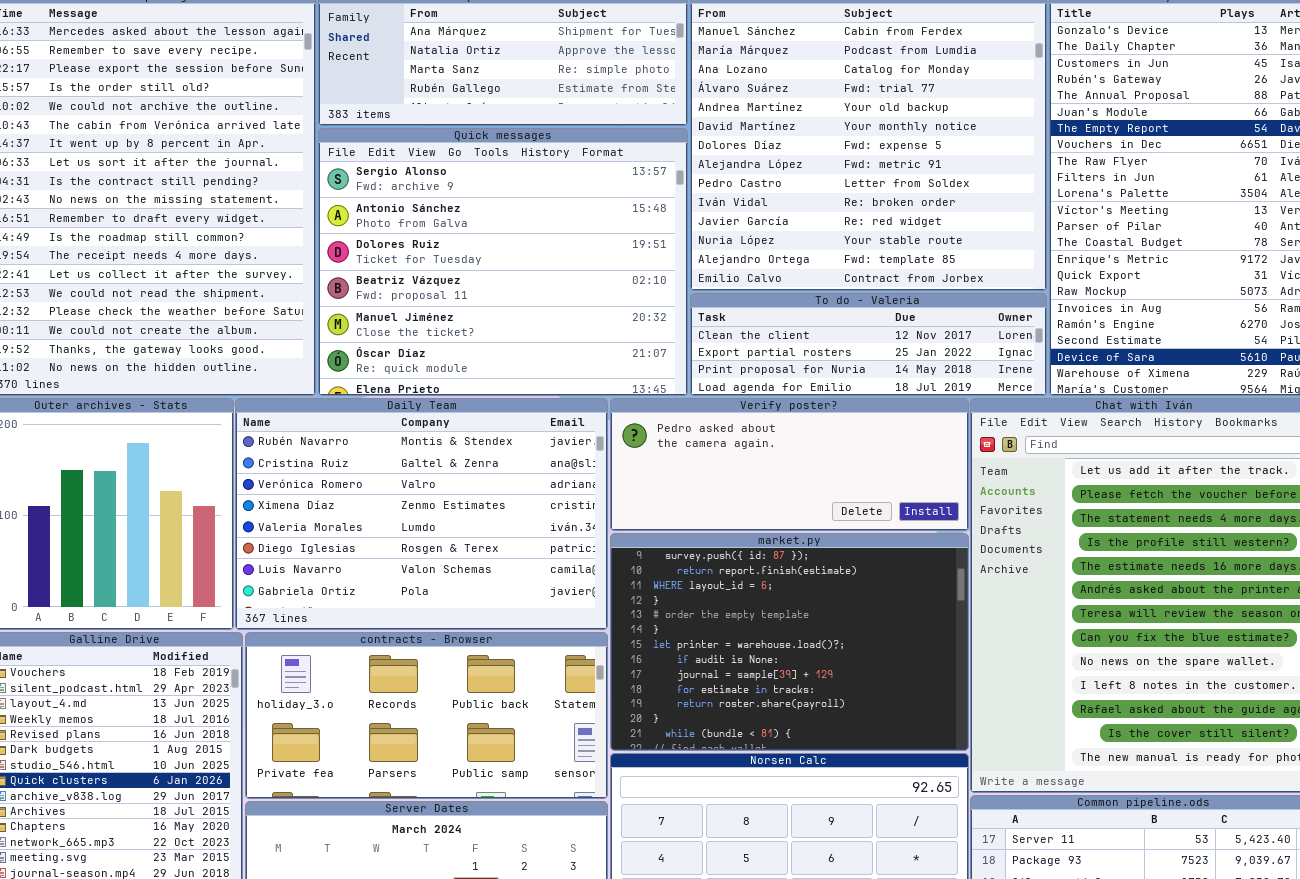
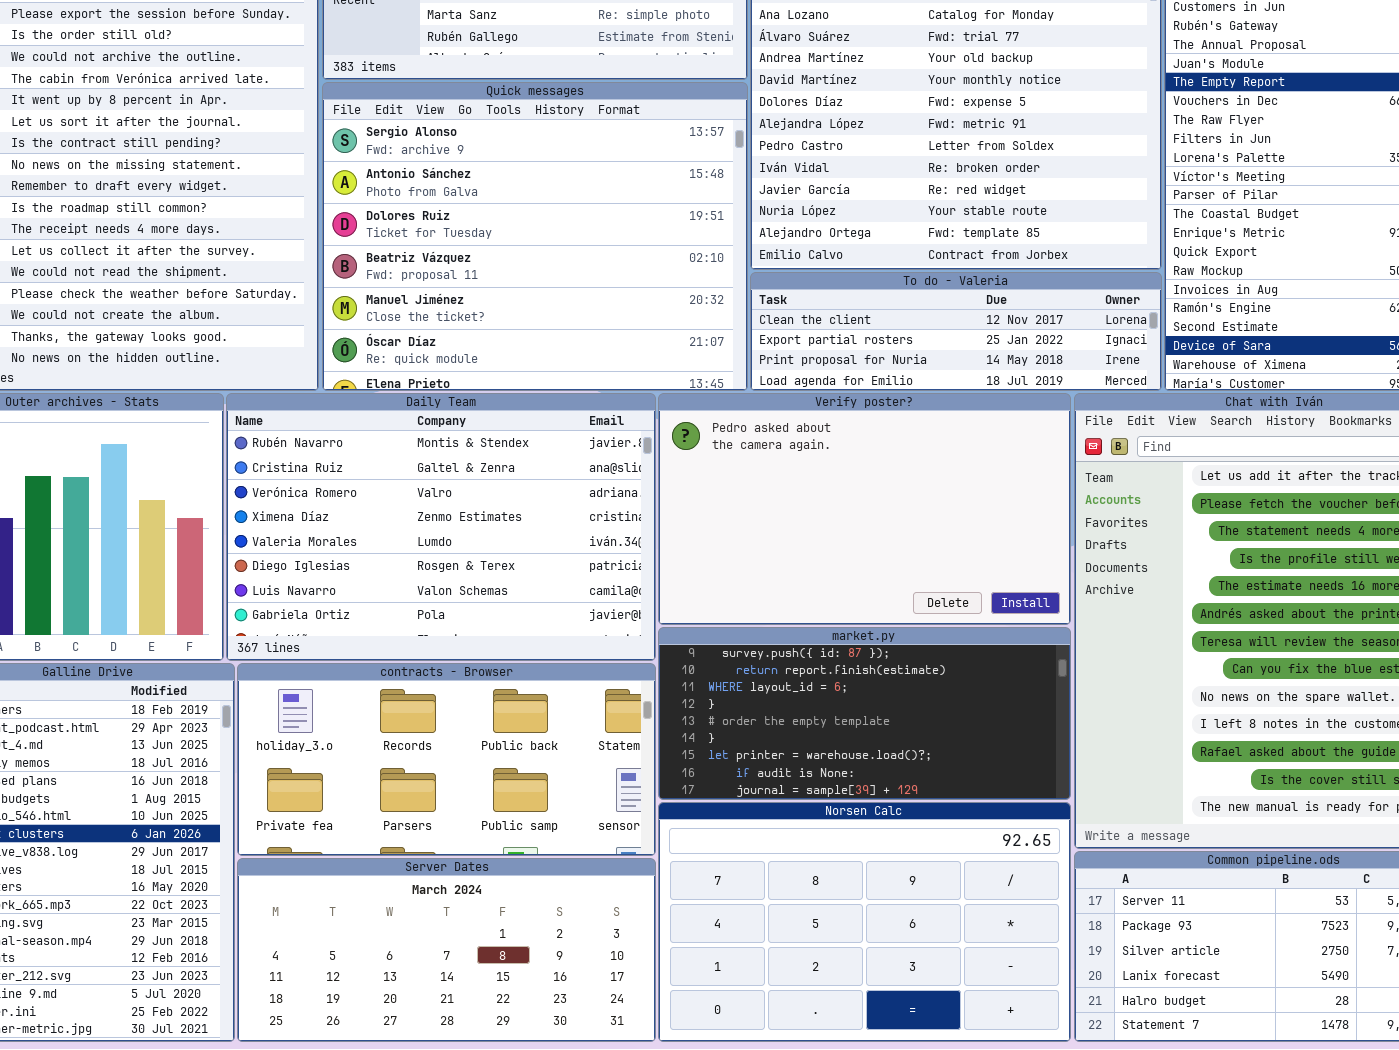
Verify poster?: [610,398,969,531] -> [658,393,1071,625], resized
market.py: [610,533,969,751] -> [658,627,1071,800], resized

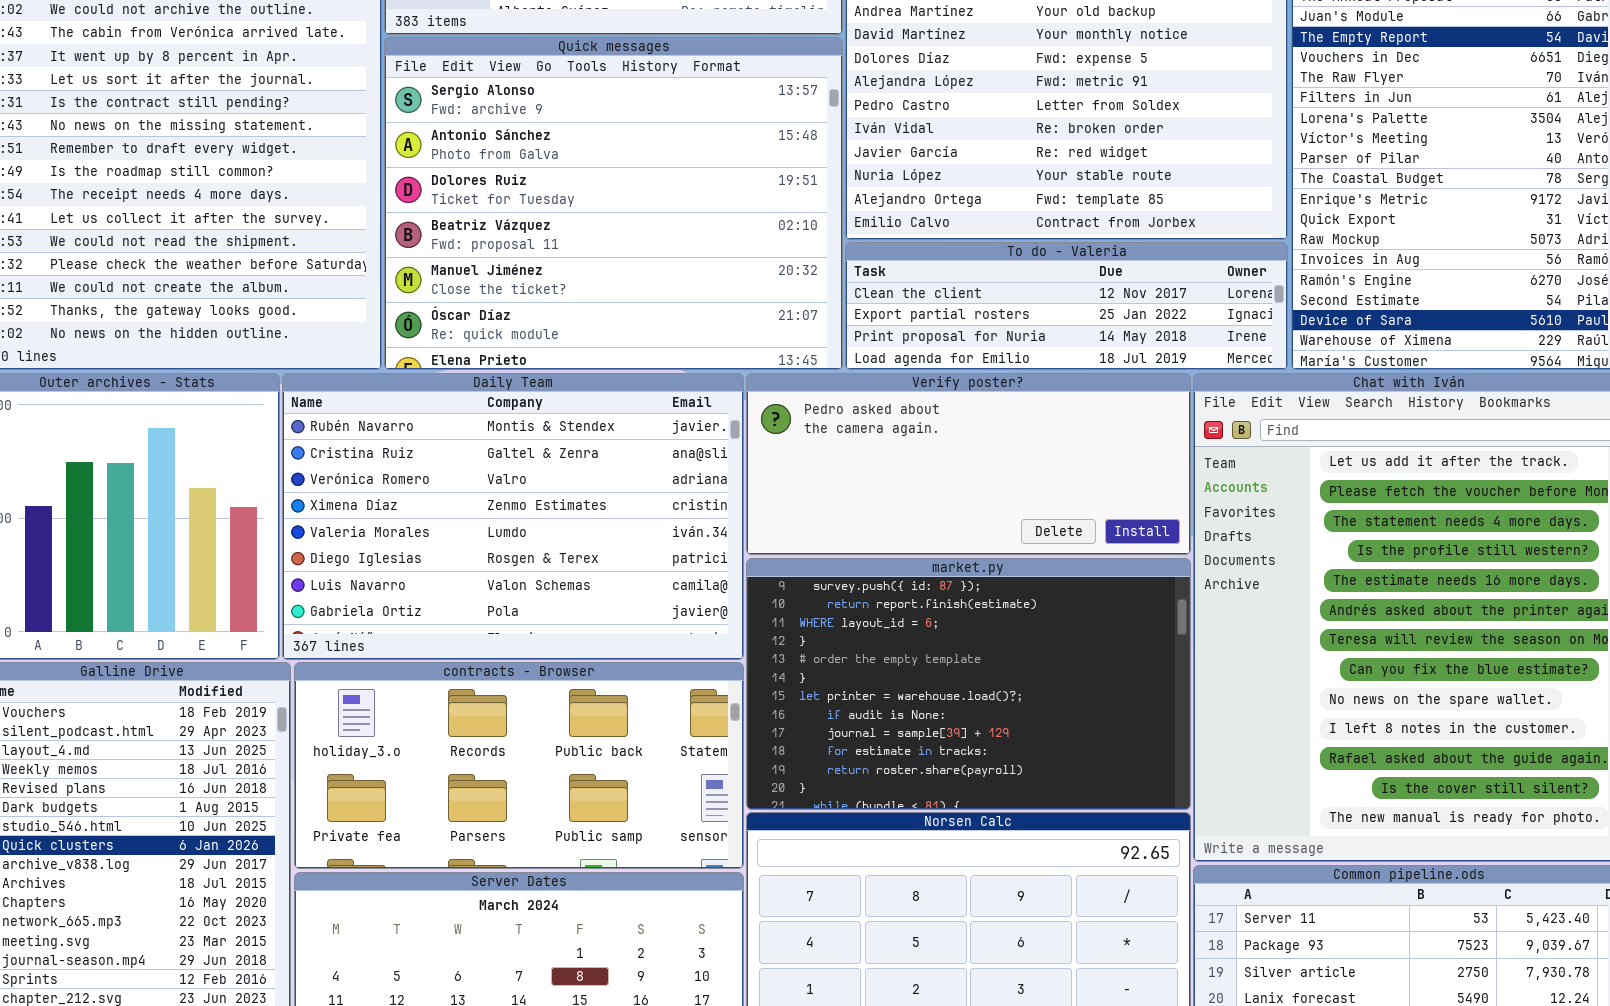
Verify poster?: [658,393,1071,625] -> [746,373,1191,555], resized
market.py: [658,627,1071,800] -> [746,558,1191,810], resized

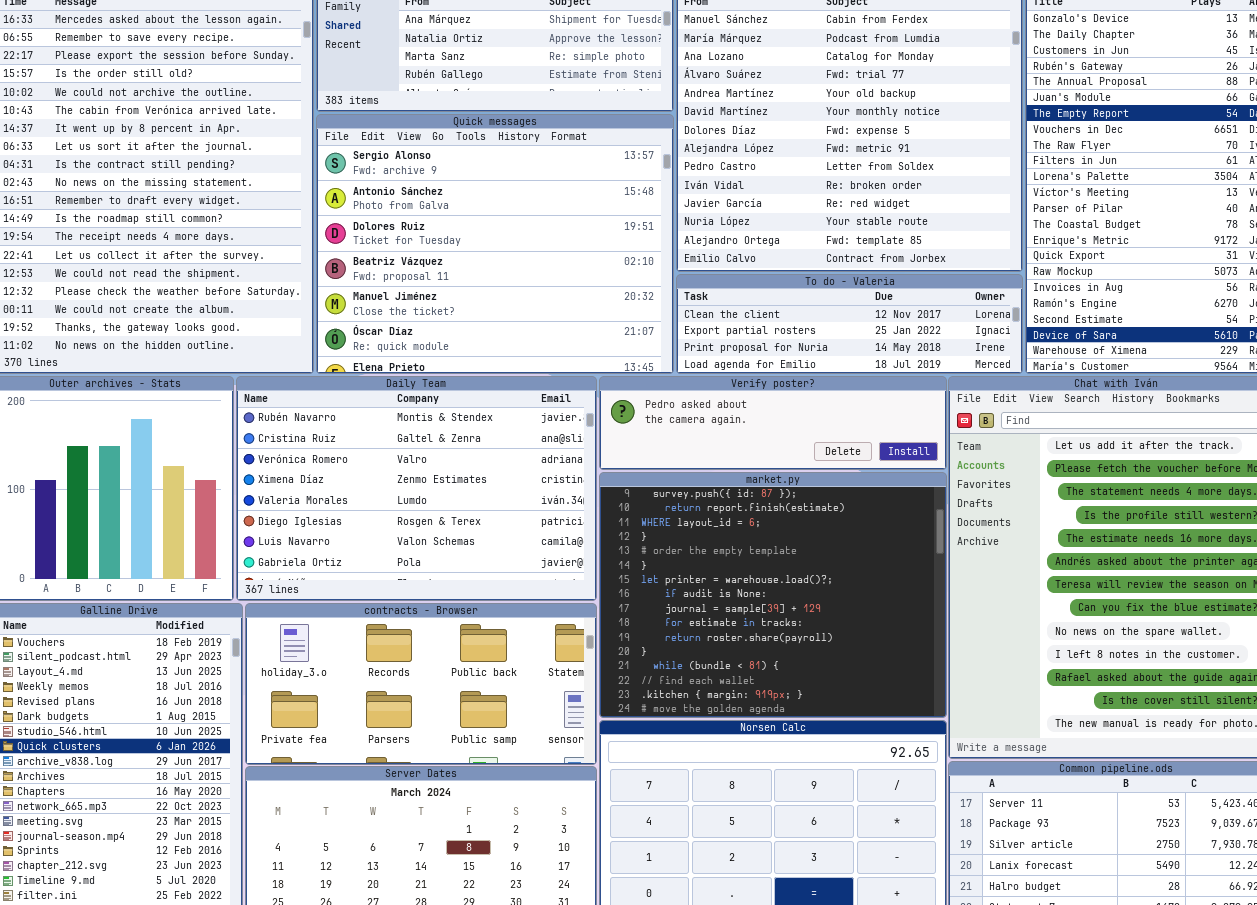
Verify poster?: [746,373,1191,555] -> [599,376,947,470], resized
market.py: [746,558,1191,810] -> [599,472,947,718], resized

